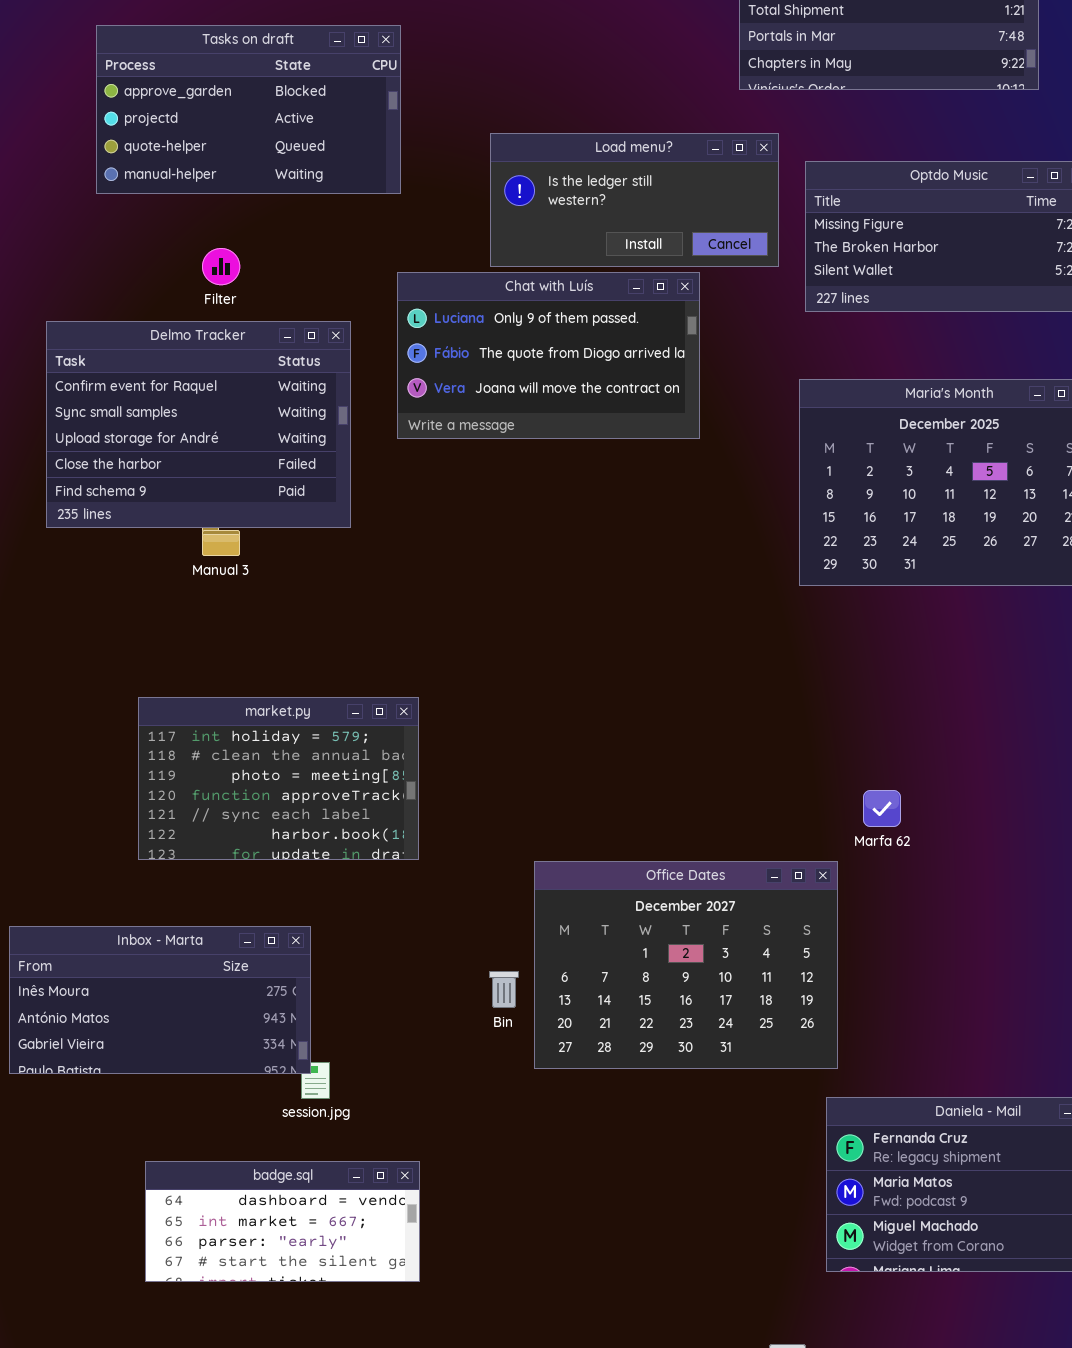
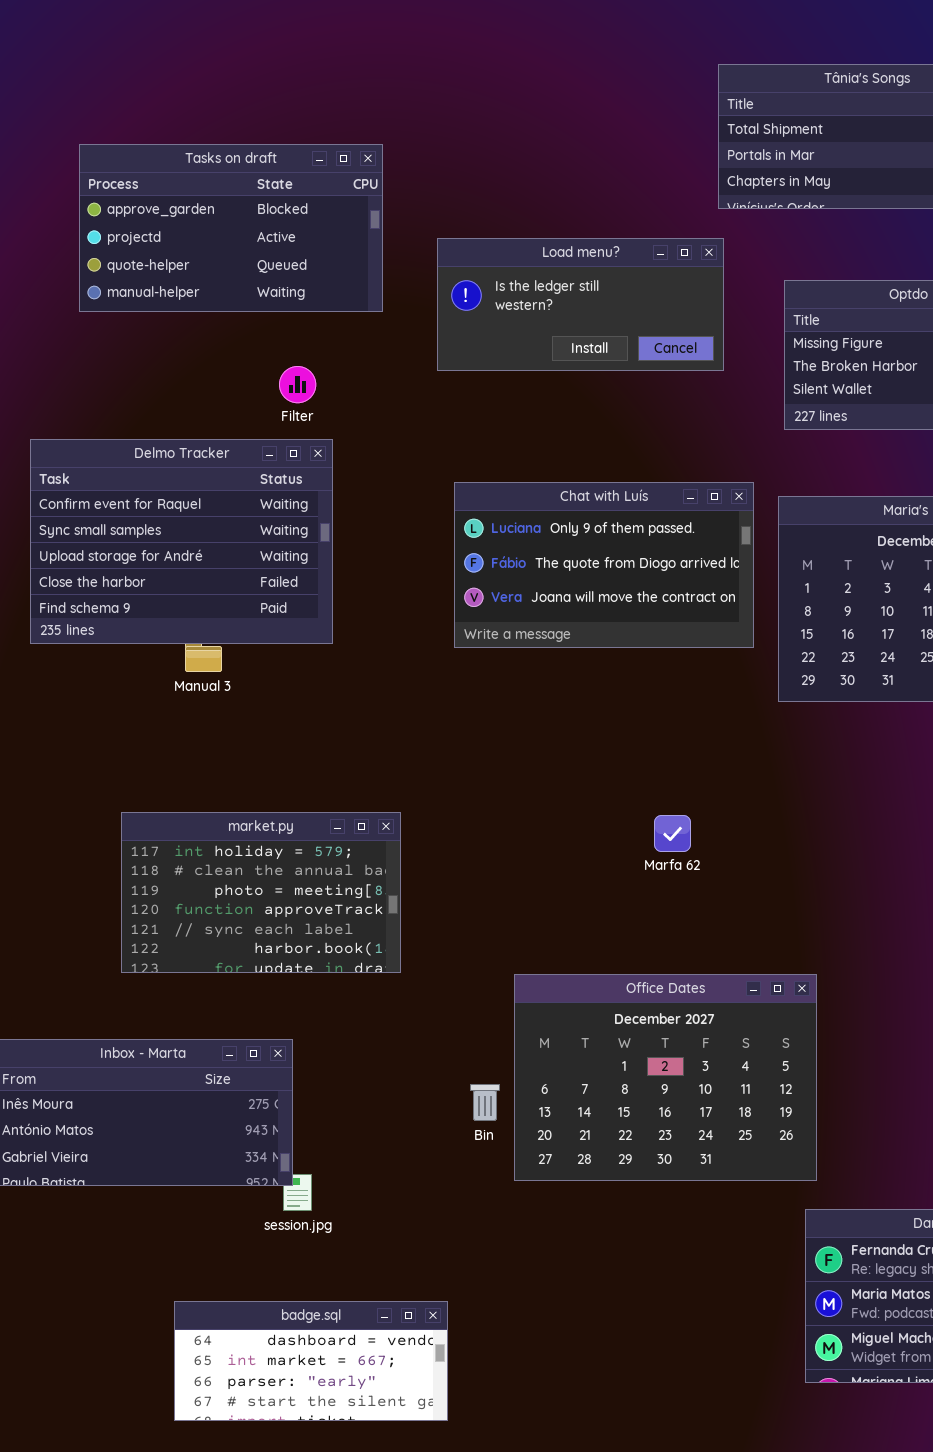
Load menu?: [490,133,779,267] -> [437,238,724,371], moved
Filter: [202,248,240,285] -> [279,366,316,403], moved
Chat with Luís: [397,272,700,439] -> [454,482,754,648], moved
Marfa 62: [863,790,901,827] -> [654,815,691,852], moved
badge.sql: [145,1161,420,1282] -> [174,1301,448,1421], moved

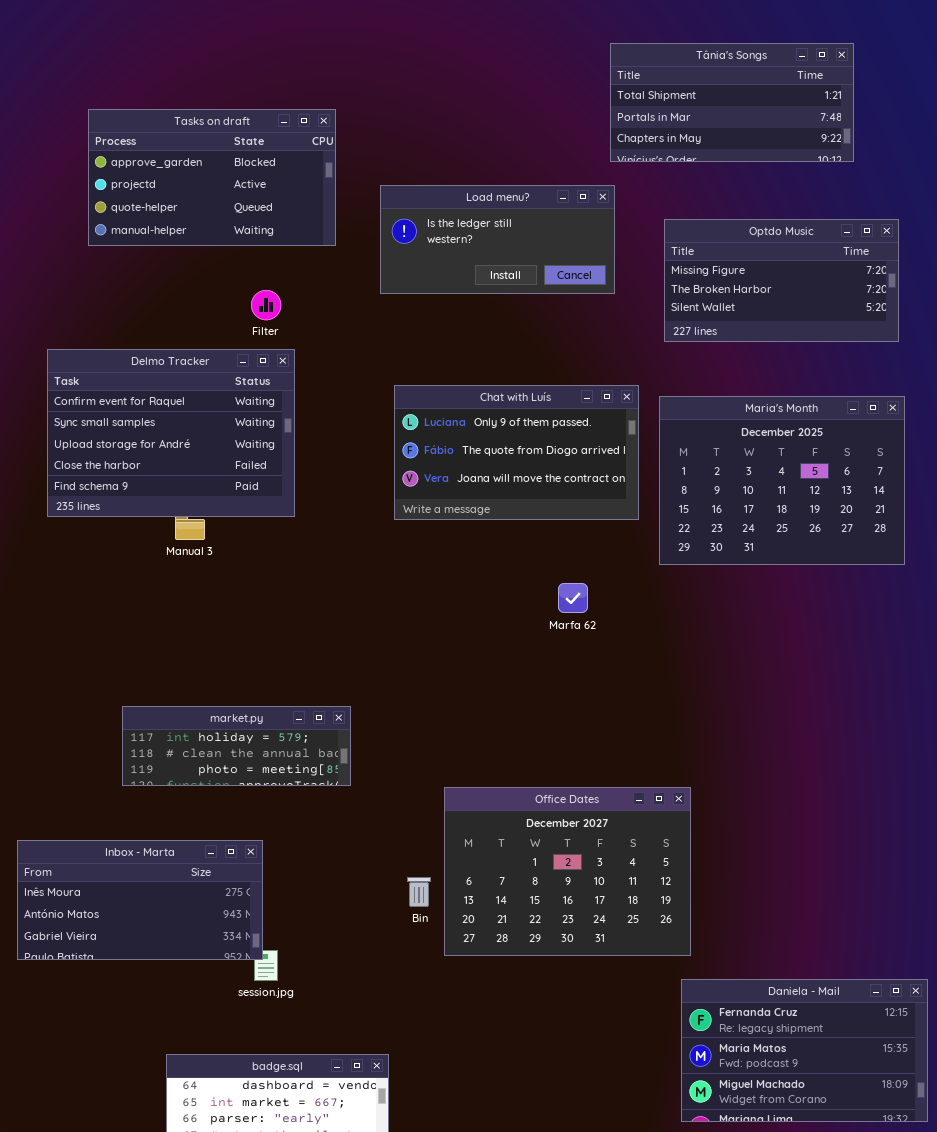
market.py: [121,812,401,973] -> [122,706,351,786], resized
Marfa 62: [654,815,691,852] -> [558,583,588,613], moved

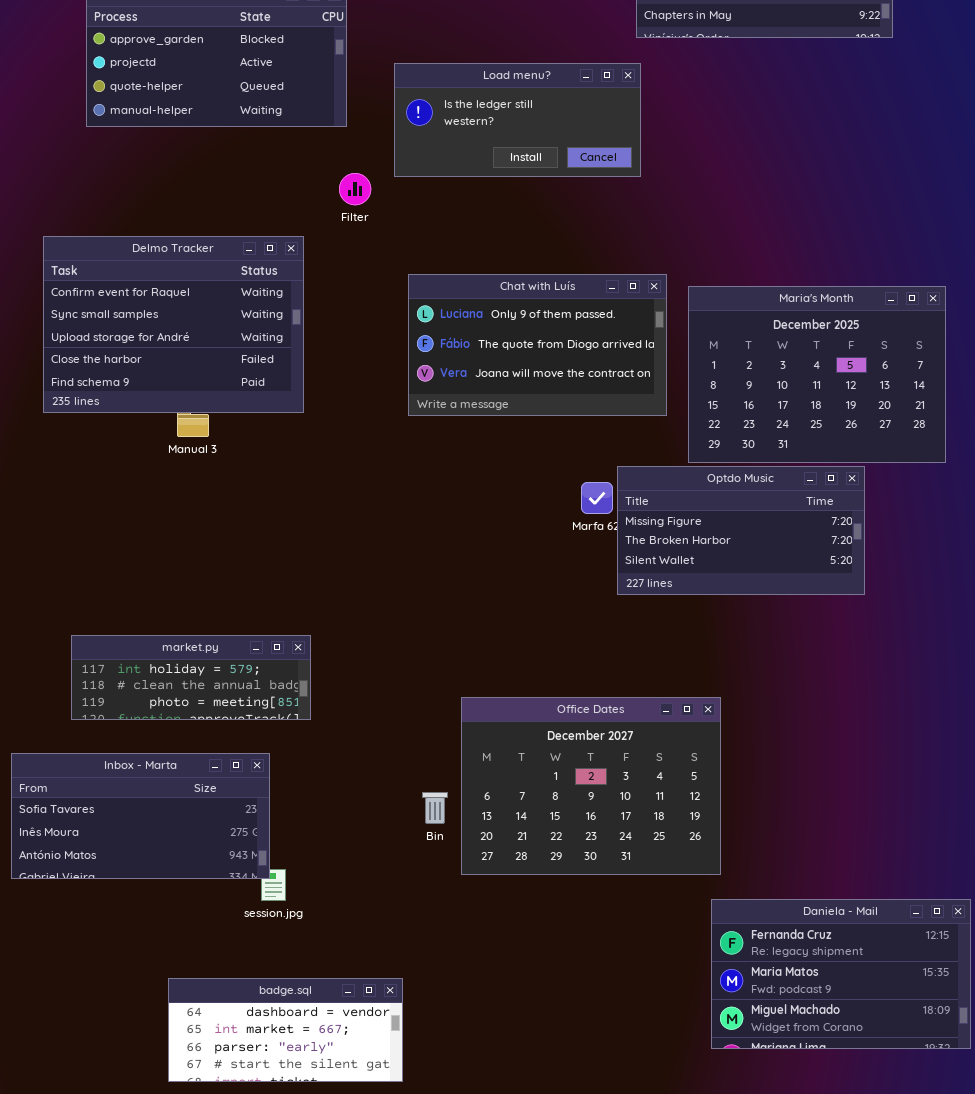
Optdo Music: [664,219,899,342] -> [617,466,865,595], moved
Filter: [251,290,281,320] -> [339,173,371,205], moved
market.py: [122,706,351,786] -> [71,635,311,720], moved
Inbox - Marta: [17,840,263,960] -> [11,753,270,879], scrolled up 1 row

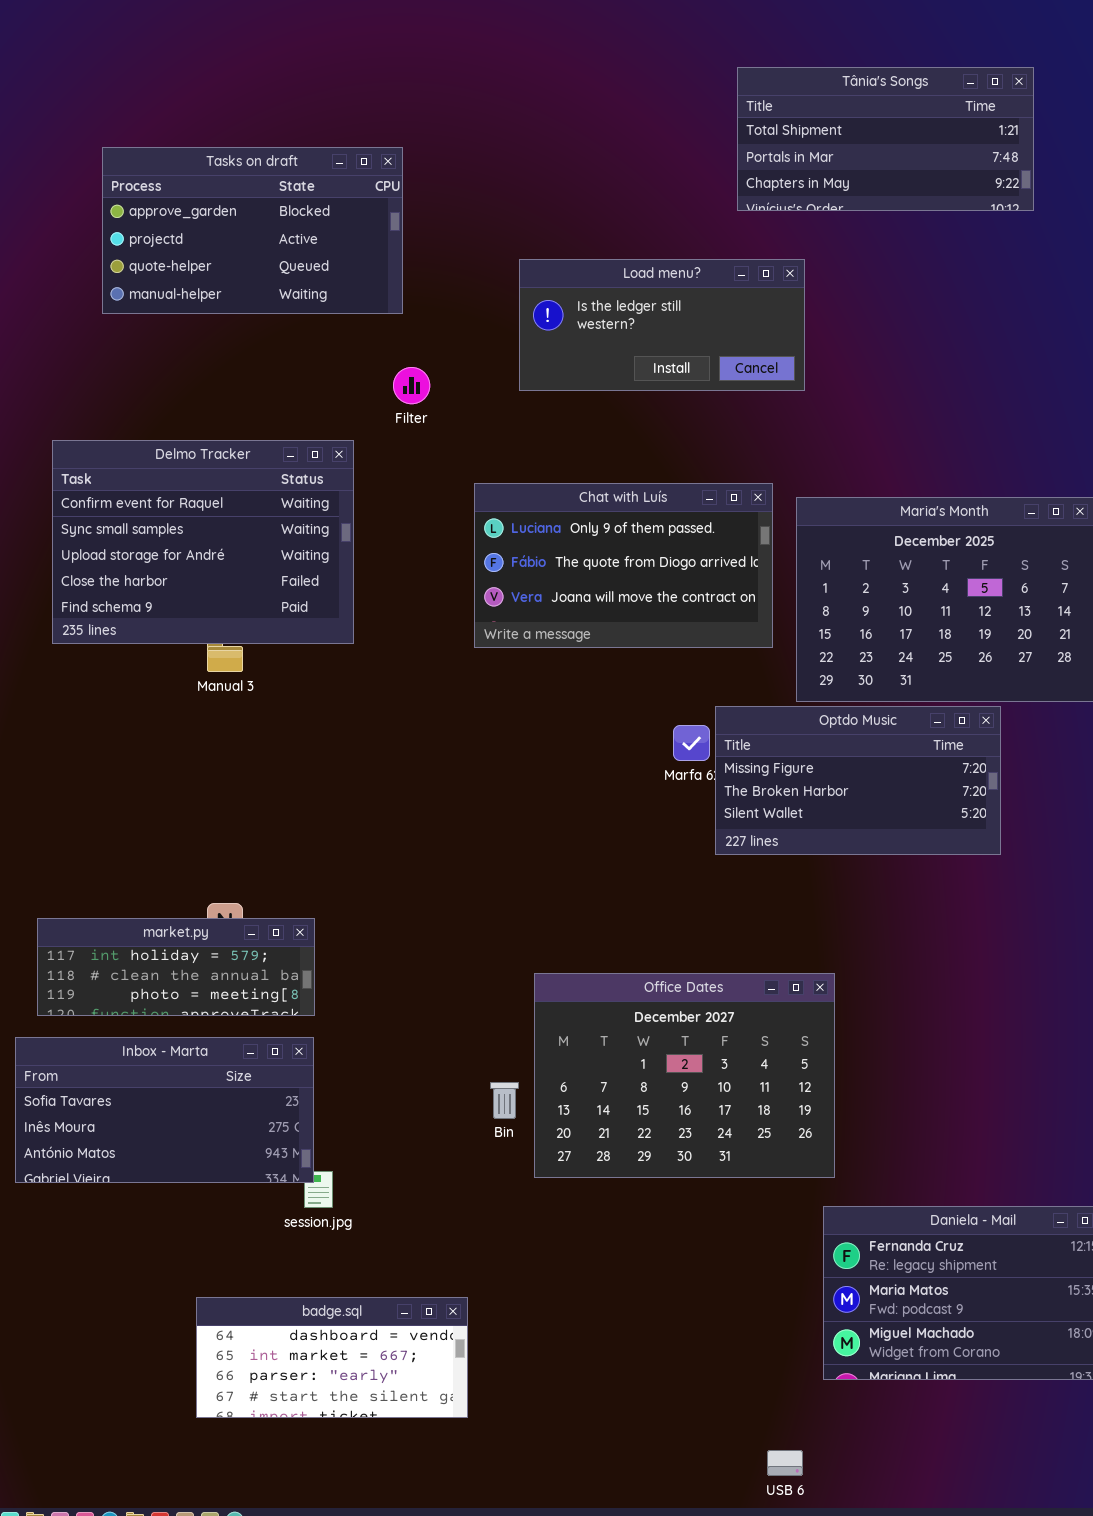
Load menu?: [394,63,641,177] -> [519,259,805,391], moved
market.py: [71,635,311,720] -> [37,918,315,1016], moved

